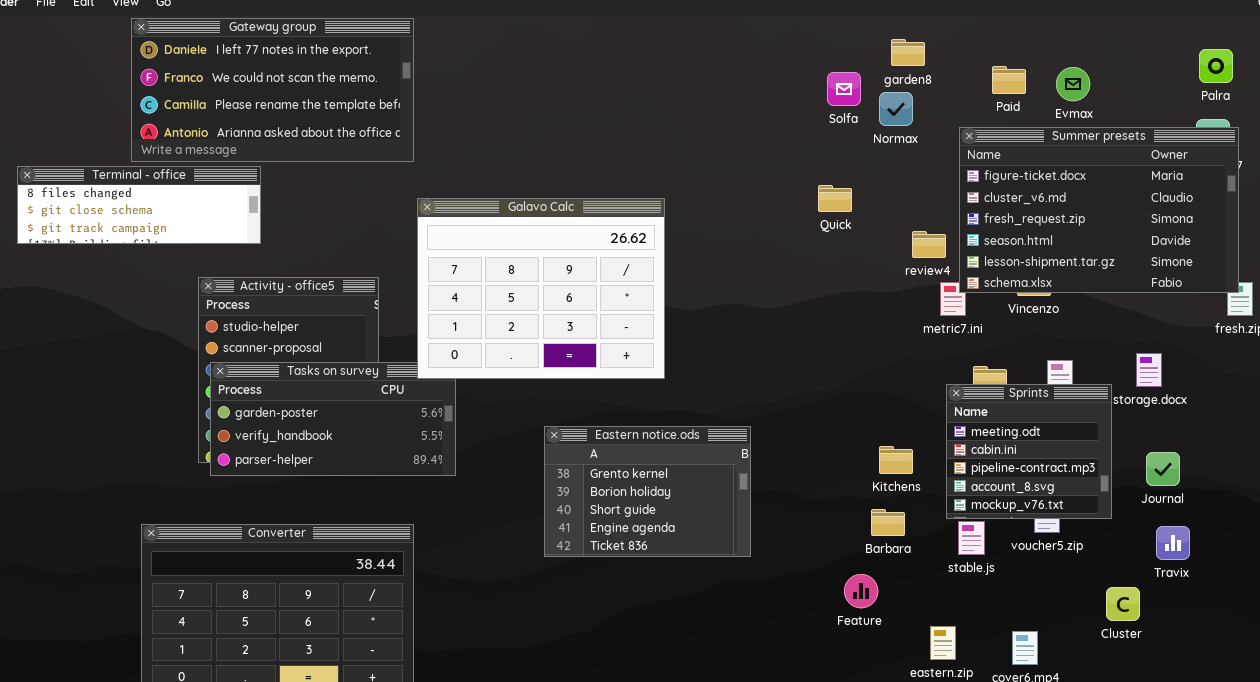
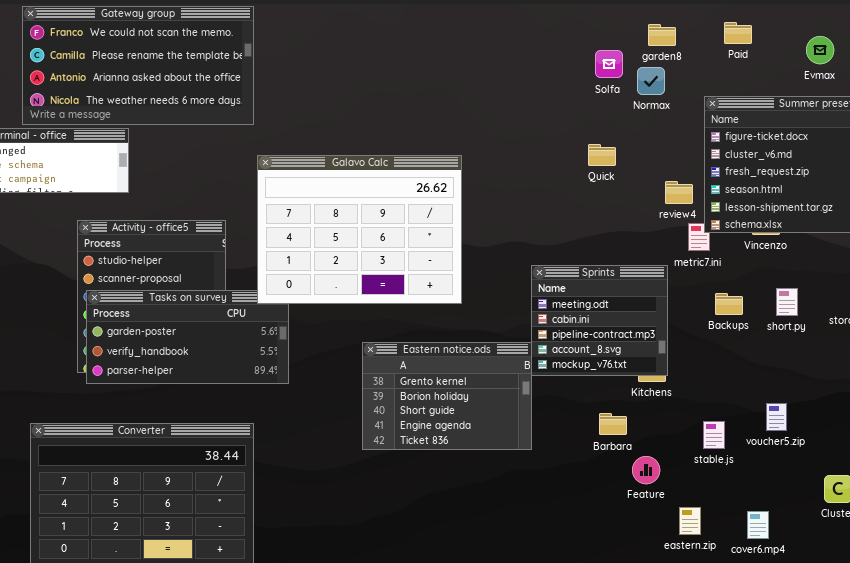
Gateway group: [131,18,414,162] -> [22,6,254,125], scrolled down 1 row
Paid: [992,66,1026,94] -> [724,22,752,44], moved
Evmax: [1056,67,1090,101] -> [806,36,834,64], moved
Sprints: [946,384,1112,519] -> [531,265,668,376], moved
Barbara: [871,509,905,536] -> [599,413,627,435], moved
Feature: [844,574,878,608] -> [632,456,660,484], moved

